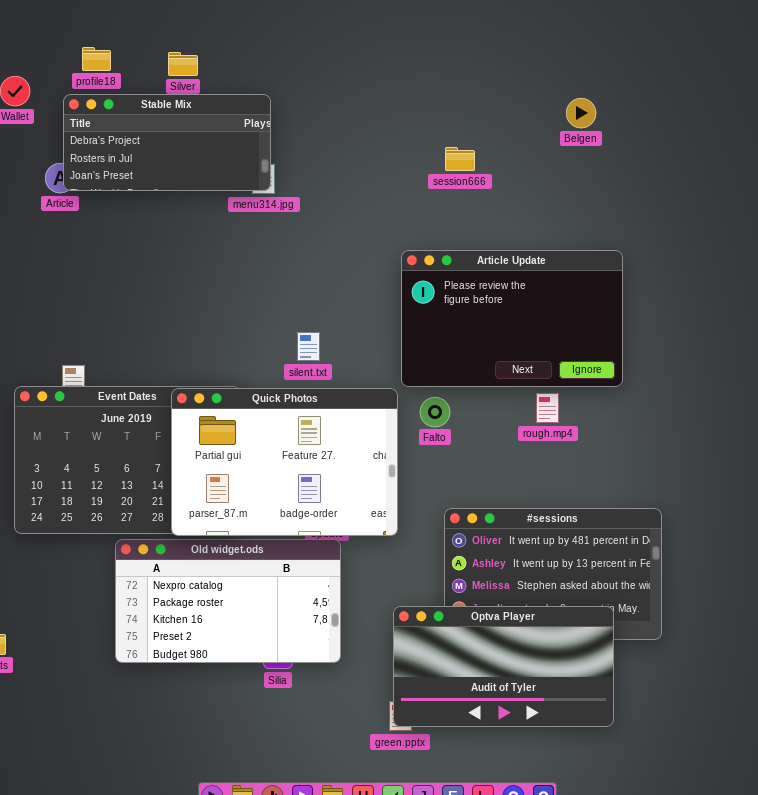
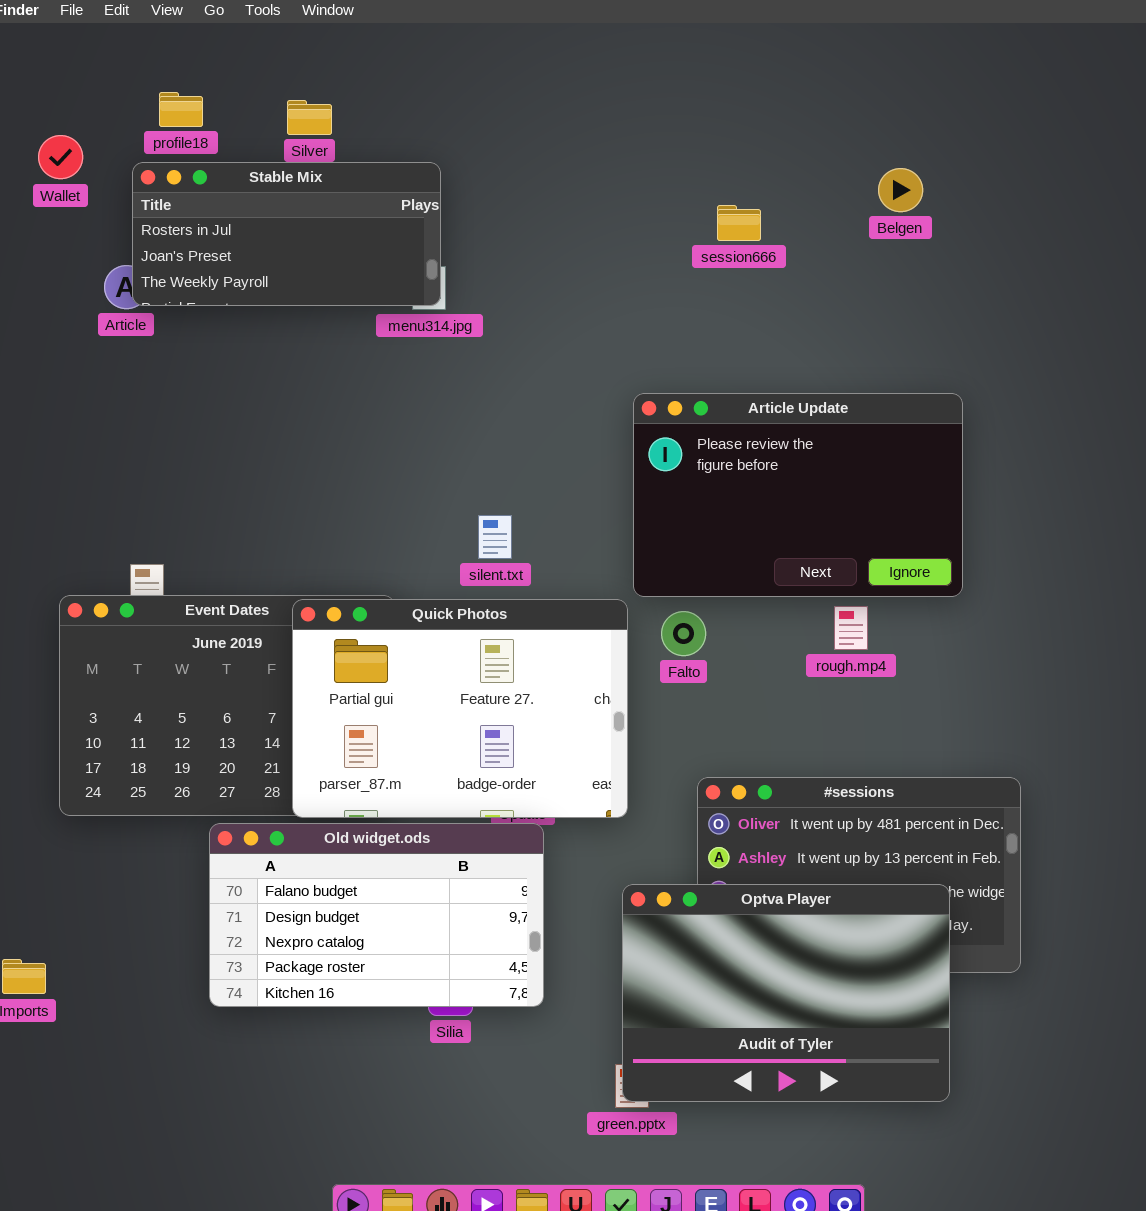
Stable Mix: [63,94,271,191] -> [132,162,441,306], scrolled down 1 row
session666: [445,147,475,171] -> [717,205,761,241], moved
Old widget.ods: [115,539,341,663] -> [209,823,544,1007], scrolled up 2 rows
Optva Player: [393,606,614,727] -> [622,884,950,1102], resized

